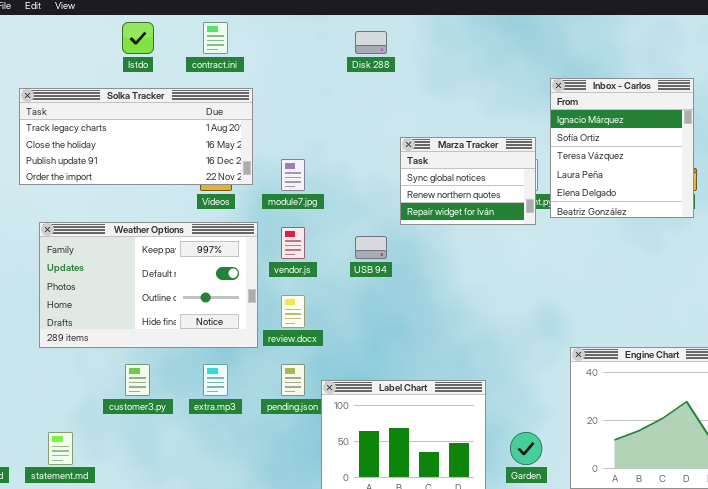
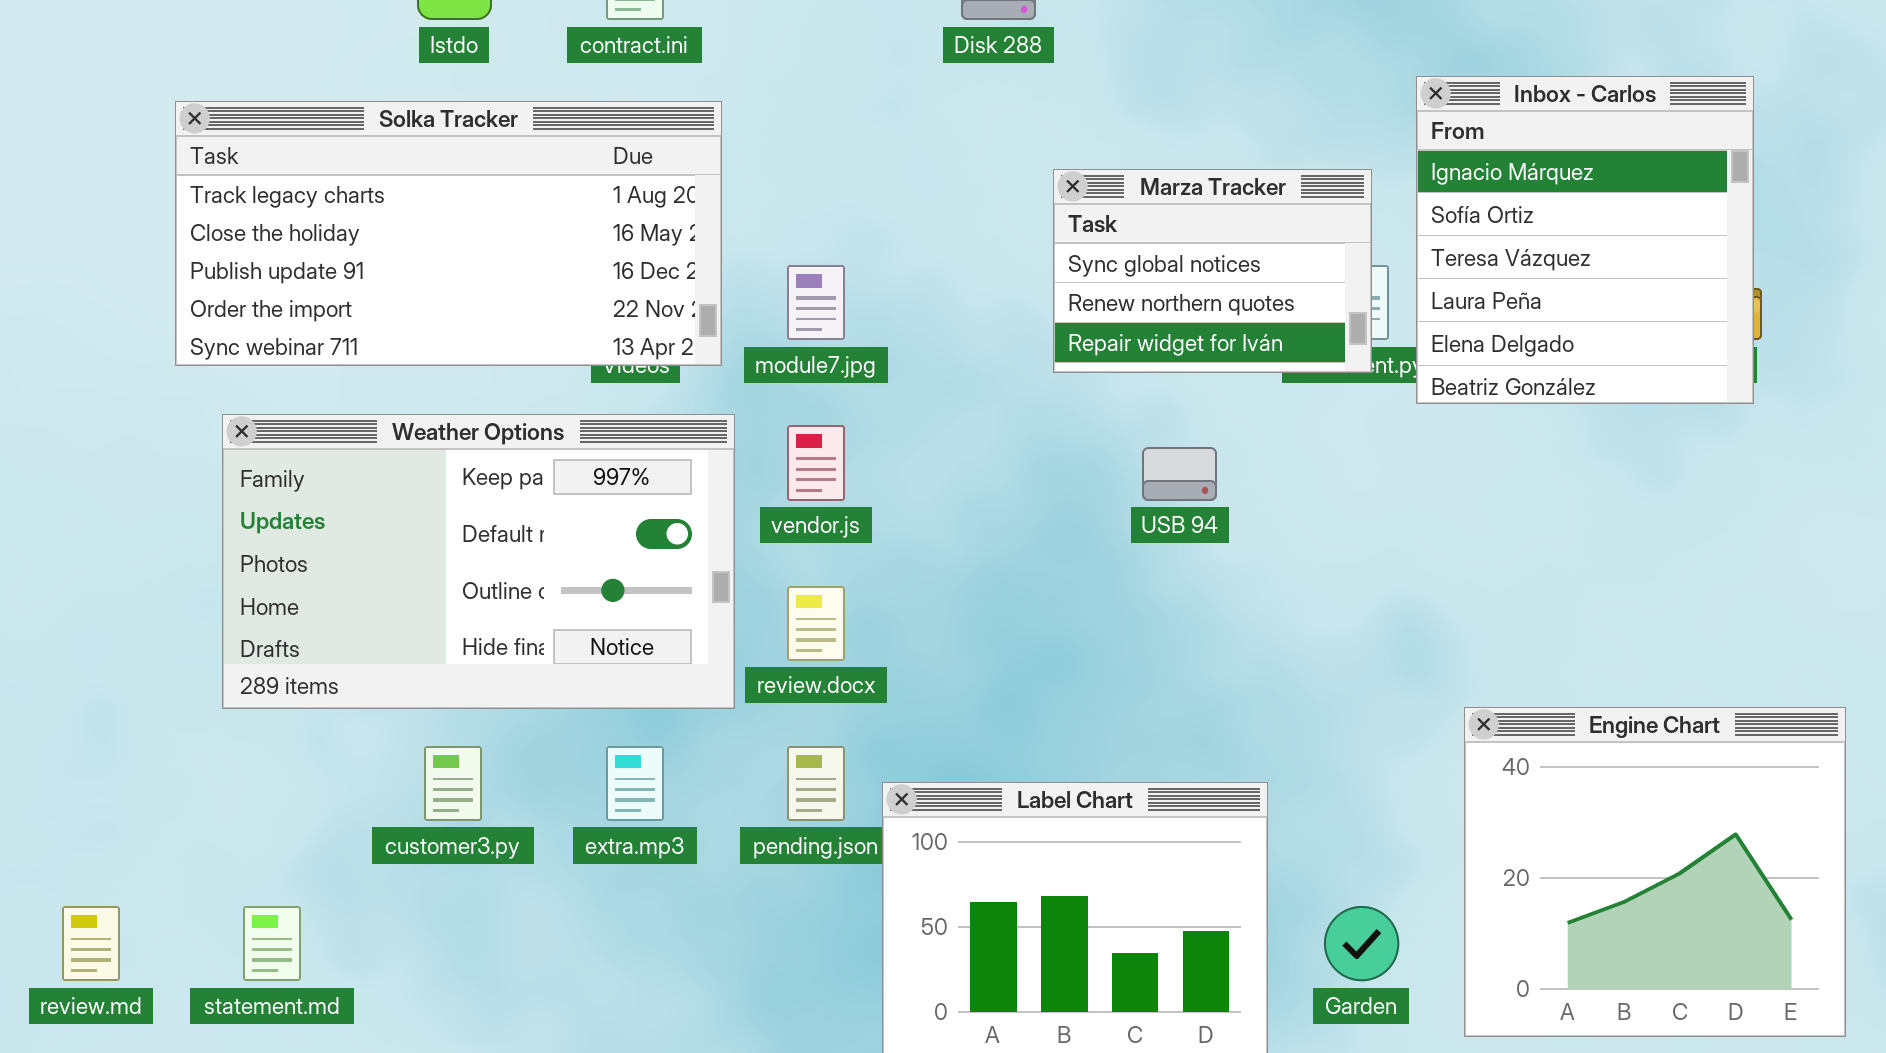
Solka Tracker: [19,88,253,185] -> [175,101,722,366], resized
Marza Tracker: [400,137,536,225] -> [1053,169,1372,373], moved
USB 94: [355,236,387,259] -> [1142,447,1217,501], moved

